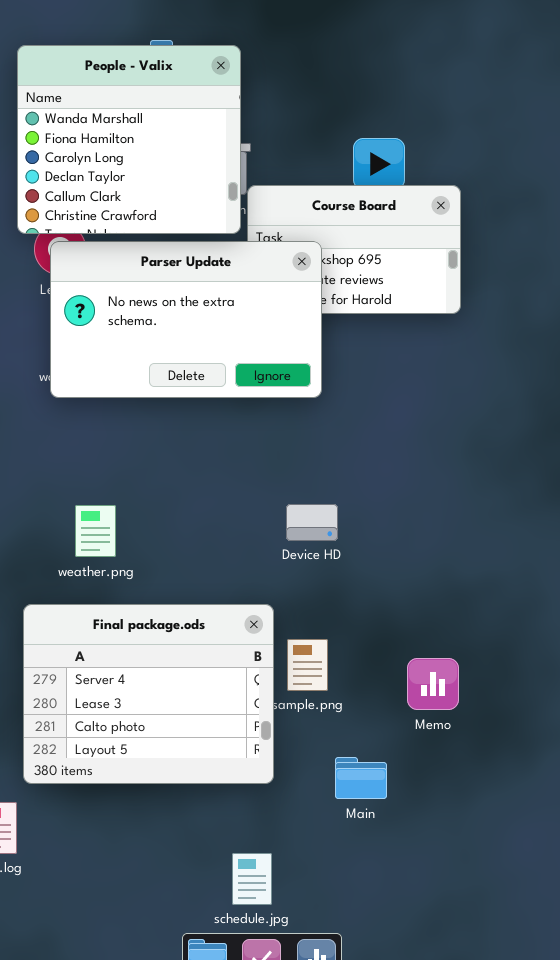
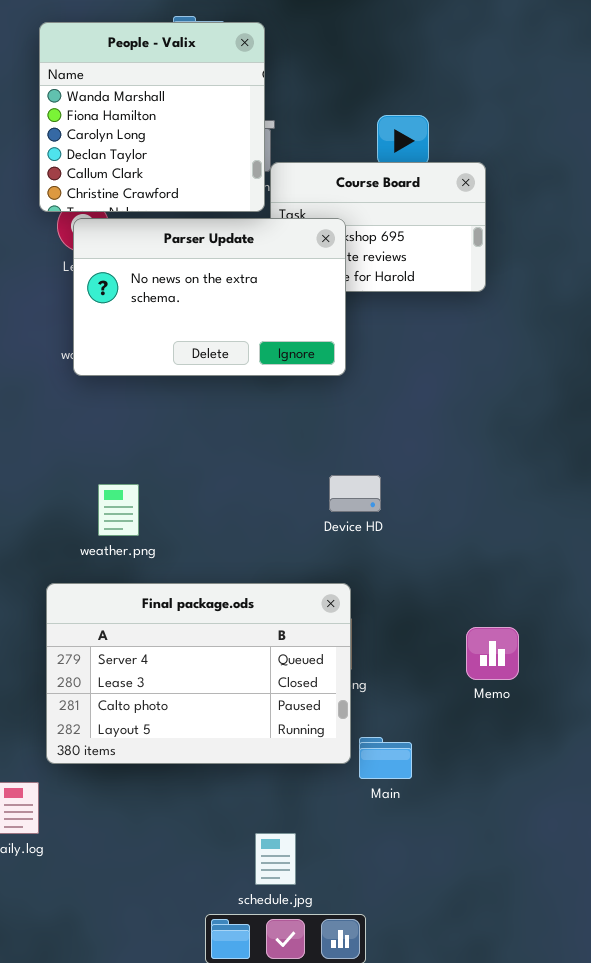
Device HD: [286,504,338,541] -> [329,475,381,512], moved
Final package.ods: [23,604,274,784] -> [46,583,351,764], resized
Memo: [407,658,459,710] -> [466,627,519,680], moved

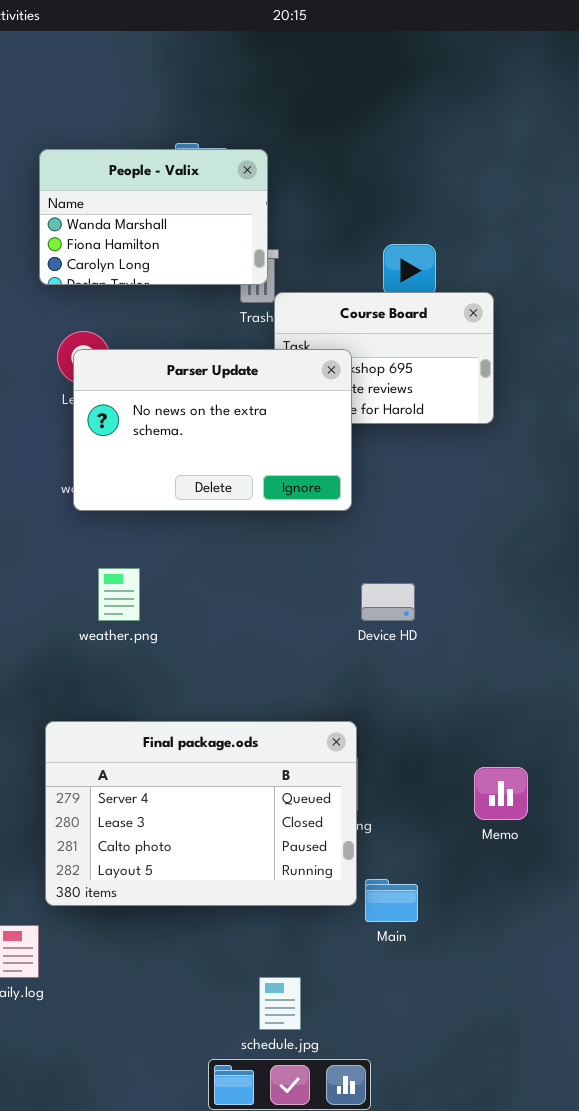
People - Valix: [39,22,265,212] -> [39,149,268,285], resized
Device HD: [329,475,381,512] -> [361,583,415,621], moved
weather.png: [98,484,139,536] -> [98,568,140,621], moved

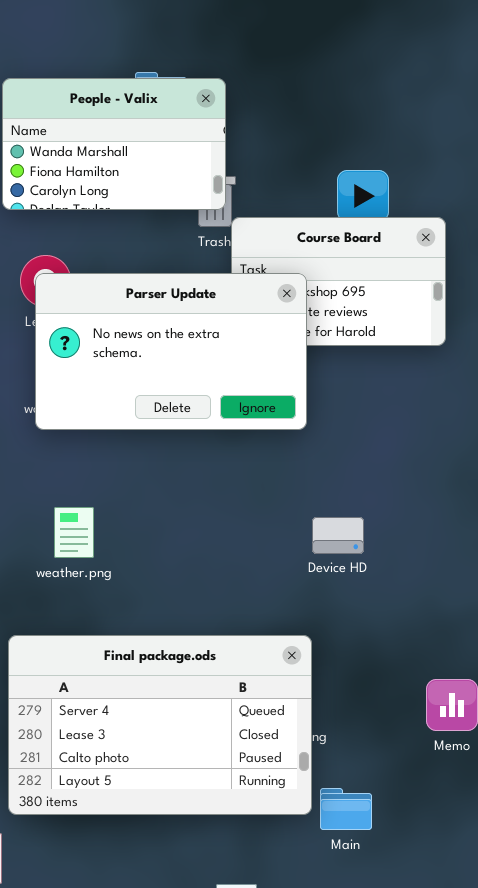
weather.png: [98,568,140,621] -> [54,507,94,558], moved
Device HD: [361,583,415,621] -> [312,517,364,554], moved

